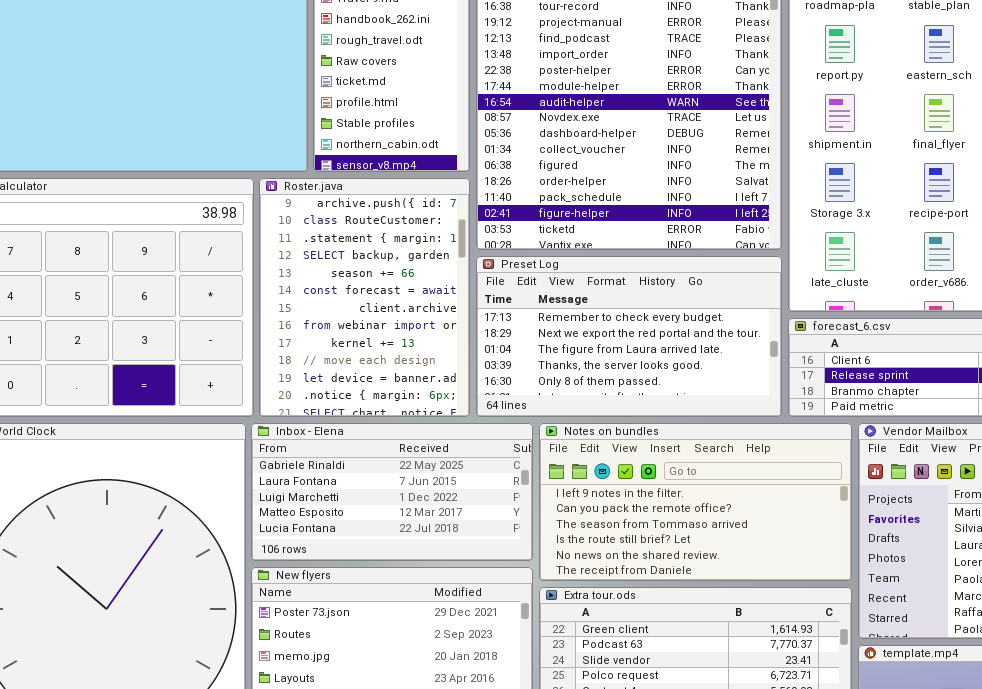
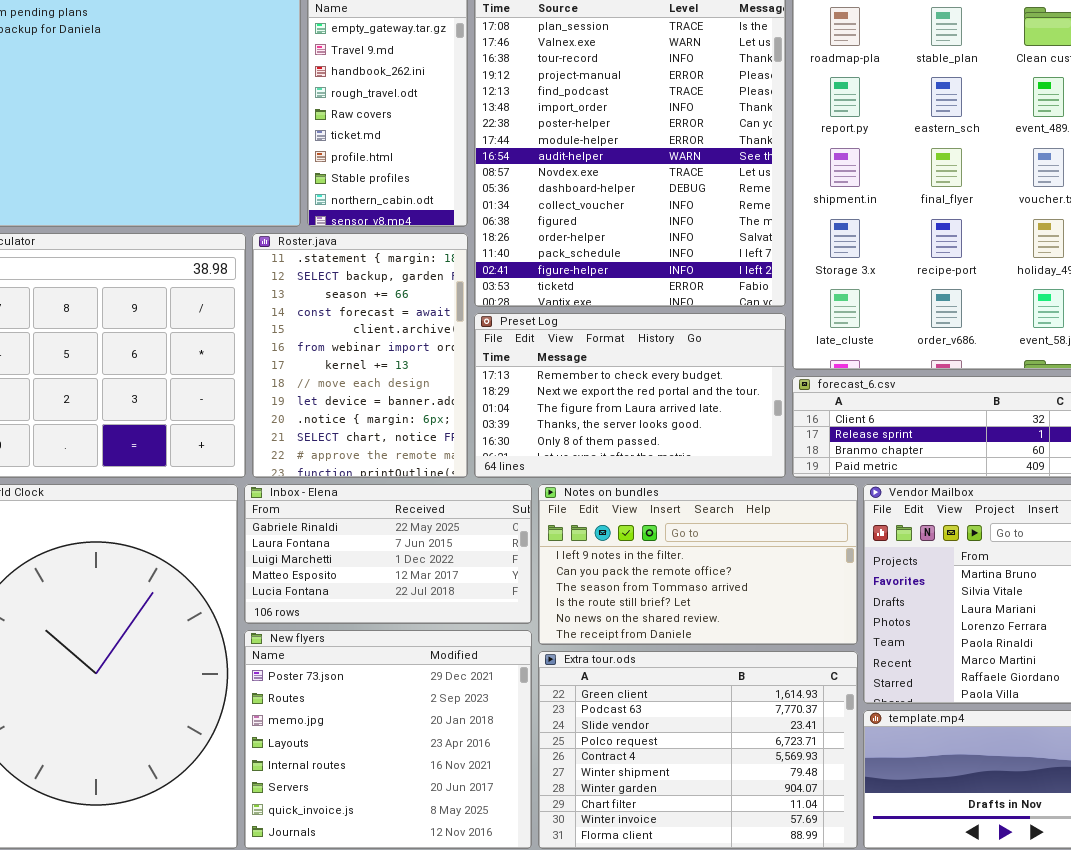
Roster.java: [259,178,470,417] -> [252,233,468,478], scrolled down 2 rows

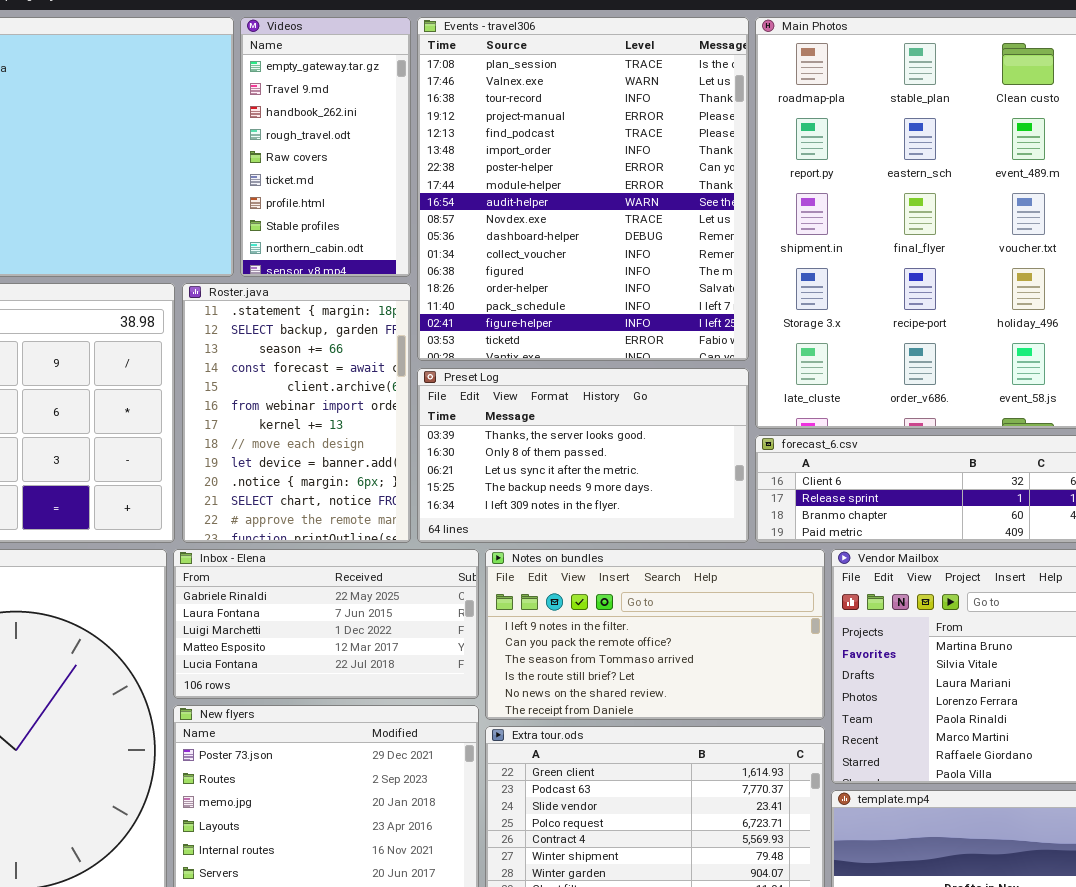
Preset Log: [474,313,786,478] -> [417,368,749,543], scrolled down 3 rows

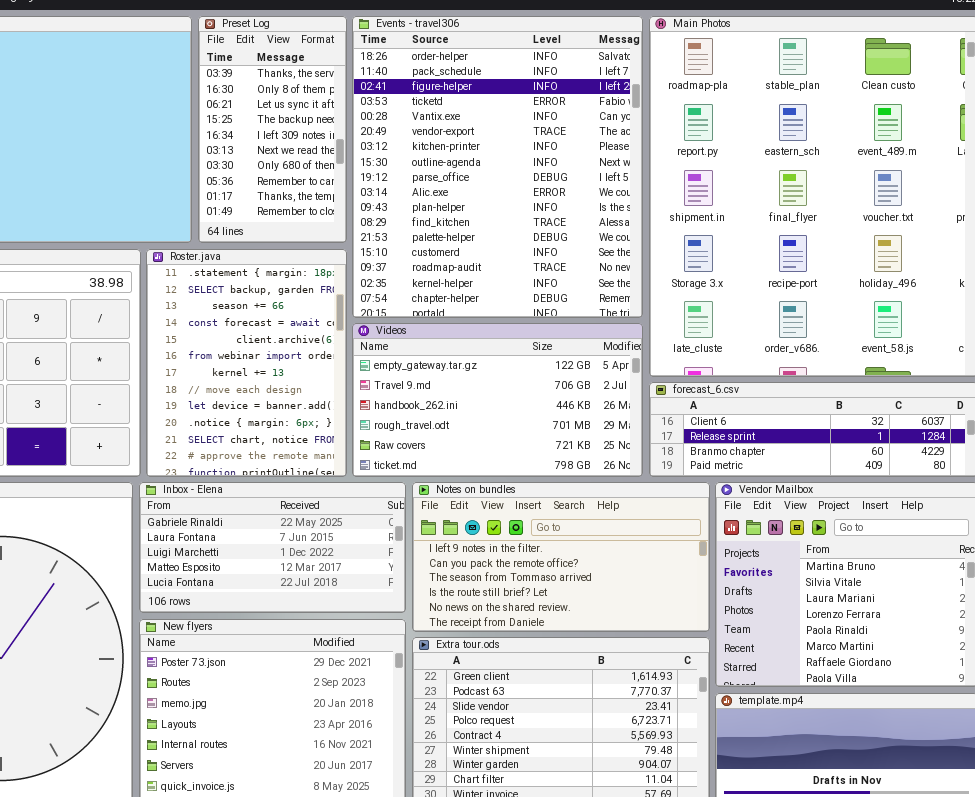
Videos: [240,17,411,277] -> [352,323,643,477], moved, resized
Events - travel306: [417,17,749,361] -> [352,16,643,318], scrolled down 13 rows
Preset Log: [417,368,749,543] -> [198,16,347,243], moved, resized

